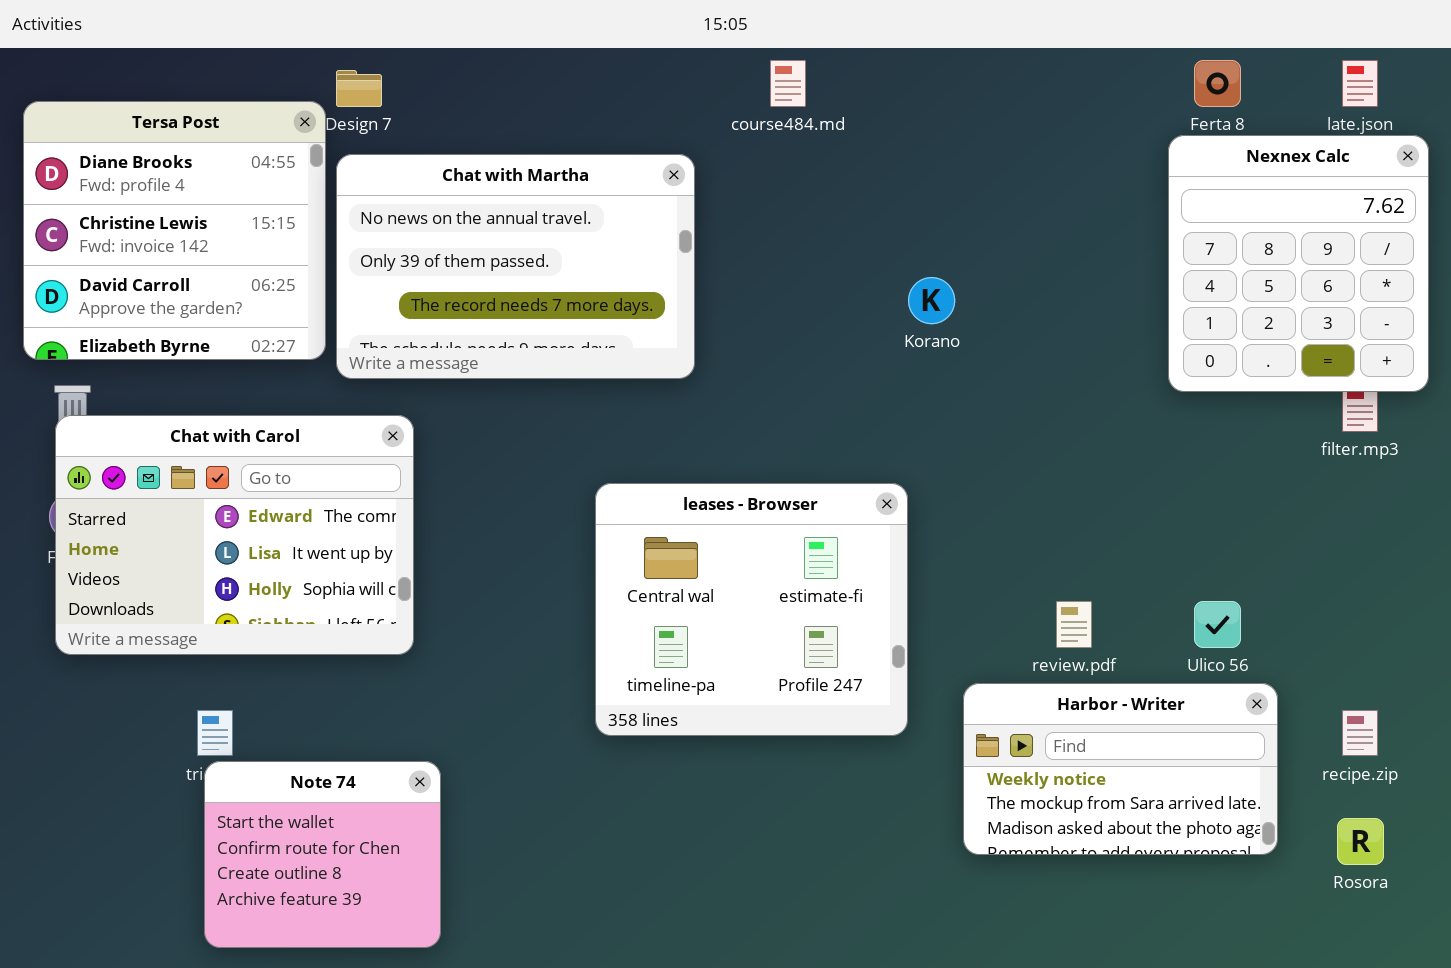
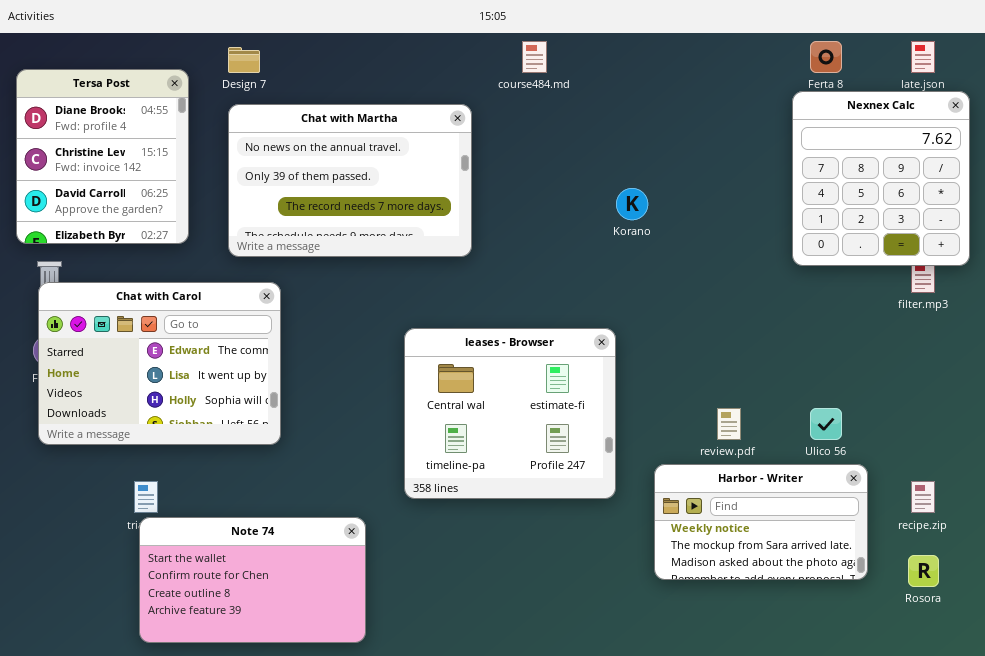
Tersa Post: [23,101,326,360] -> [16,69,189,244], resized
Note 74: [204,761,441,948] -> [139,517,366,643], resized

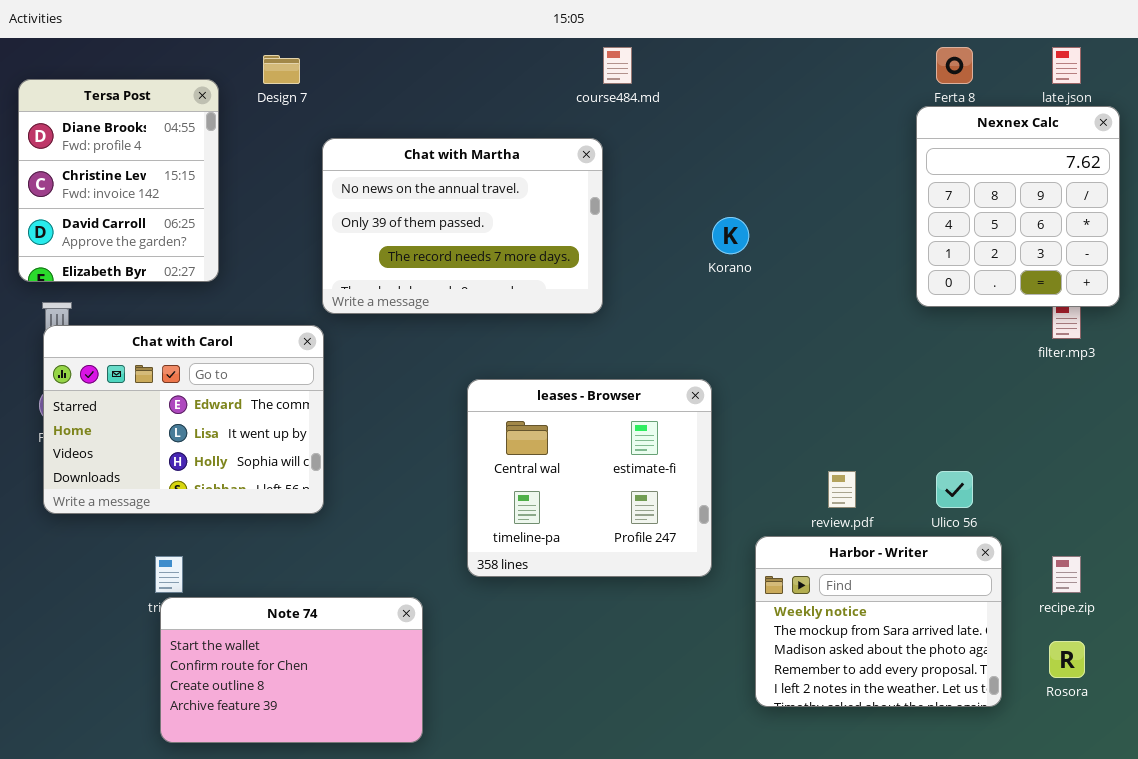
Chat with Martha: [228,104,472,257] -> [322,138,603,314], moved
Harbor - Writer: [654,464,868,580] -> [755,536,1002,707], resized

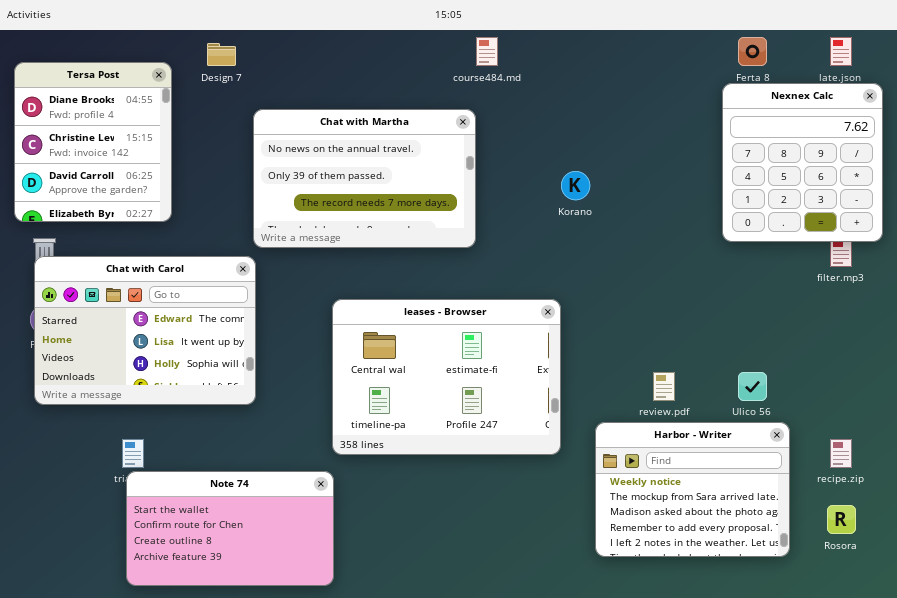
leases - Browser: [467,379,712,577] -> [332,299,561,455], resized

